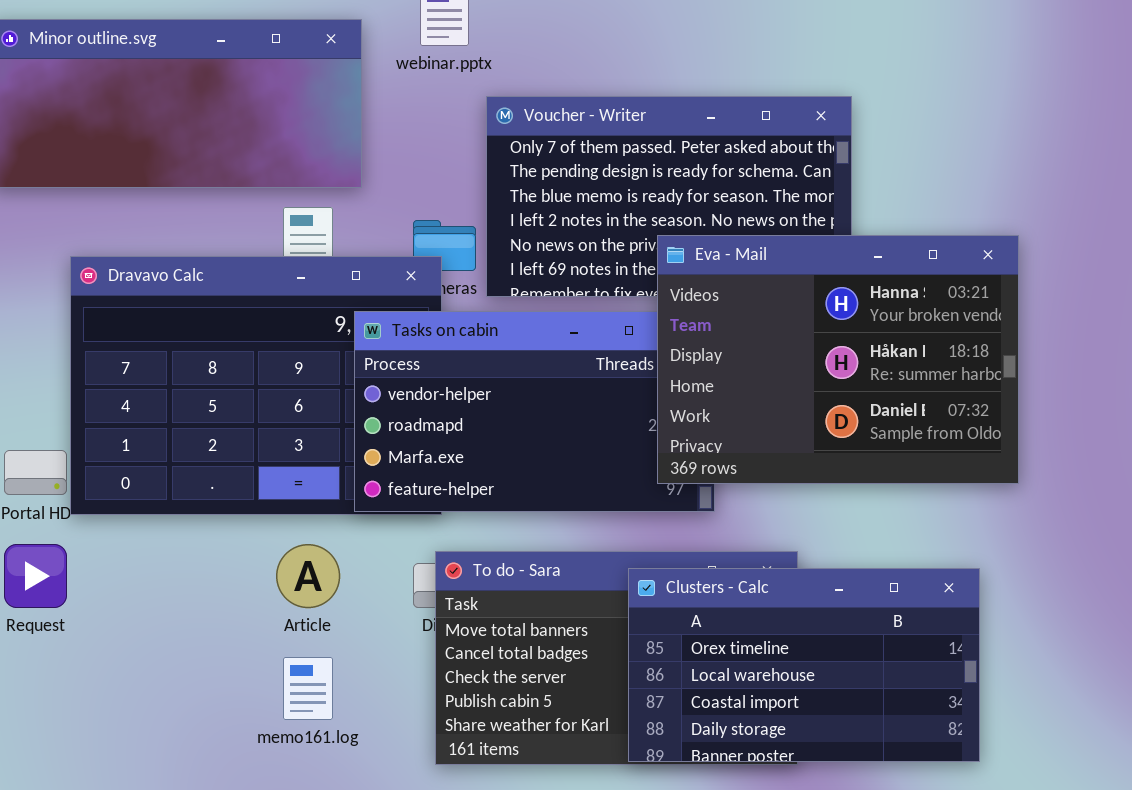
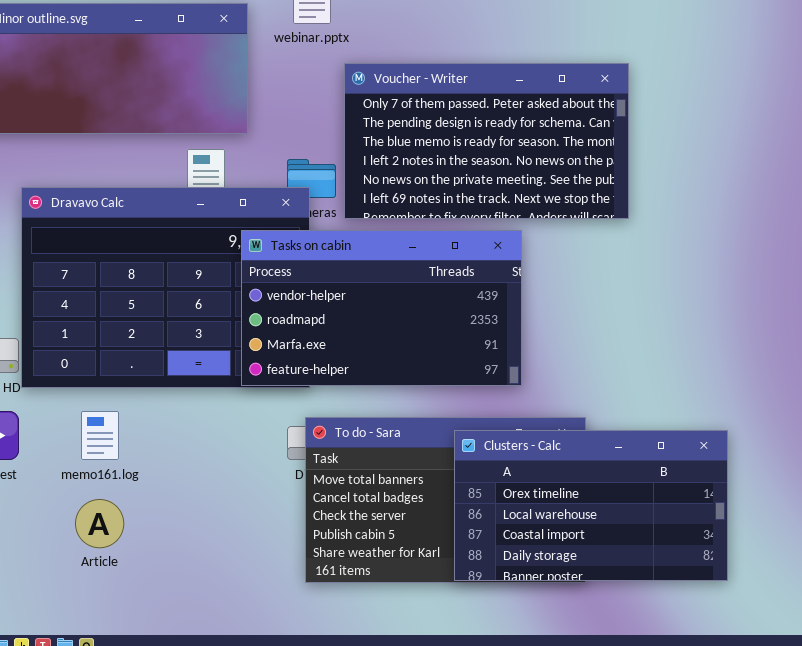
Eva - Mail: [657,235,1019,484] -> none, closed
Article: [276,544,340,608] -> [75,499,124,548], moved
memo161.log: [283,657,333,720] -> [81,411,119,460], moved

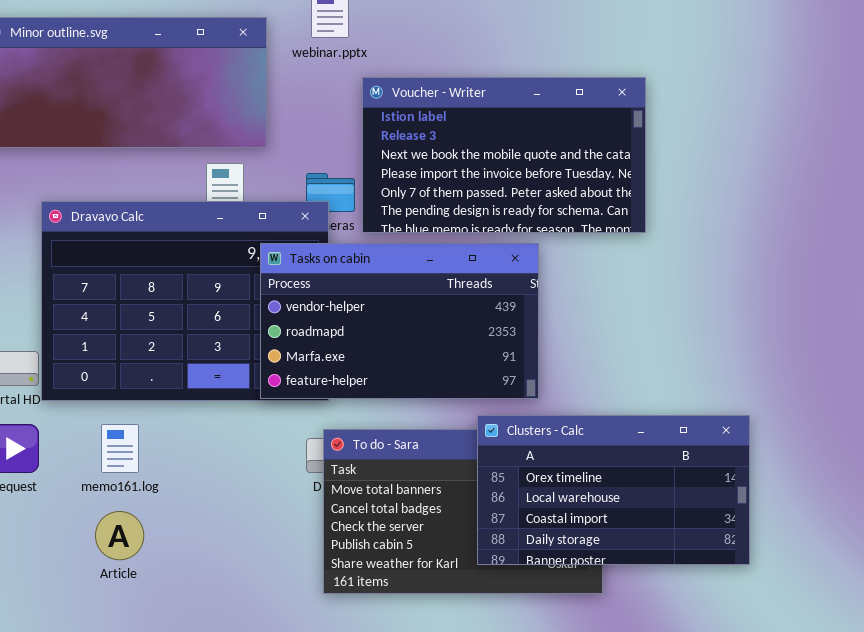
Voucher - Writer: [344,63,629,219] -> [362,77,646,233], scrolled up 4 rows
Clusters - Calc: [454,430,728,581] -> [477,415,750,565], moved

